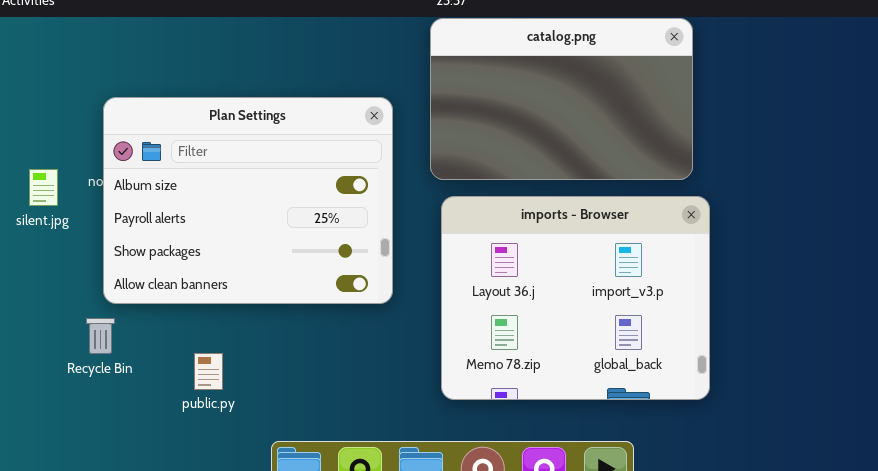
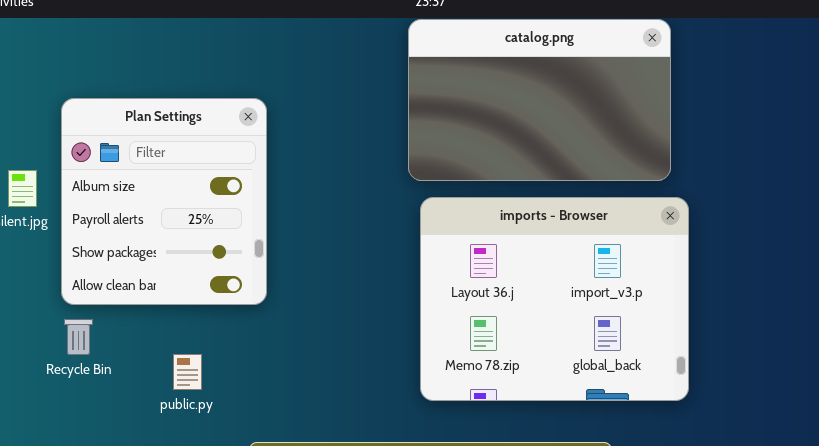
Plan Settings: [103,97,393,304] -> [61,98,267,305], moved, resized

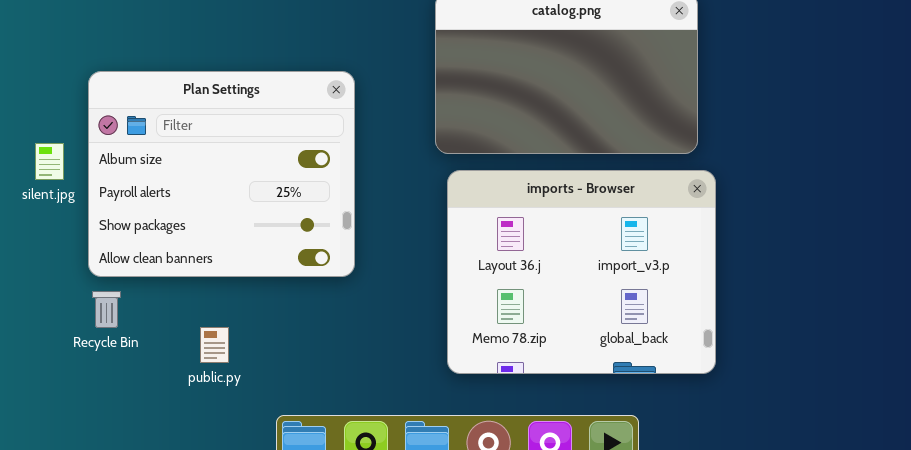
Plan Settings: [61,98,267,305] -> [88,71,355,277], resized

